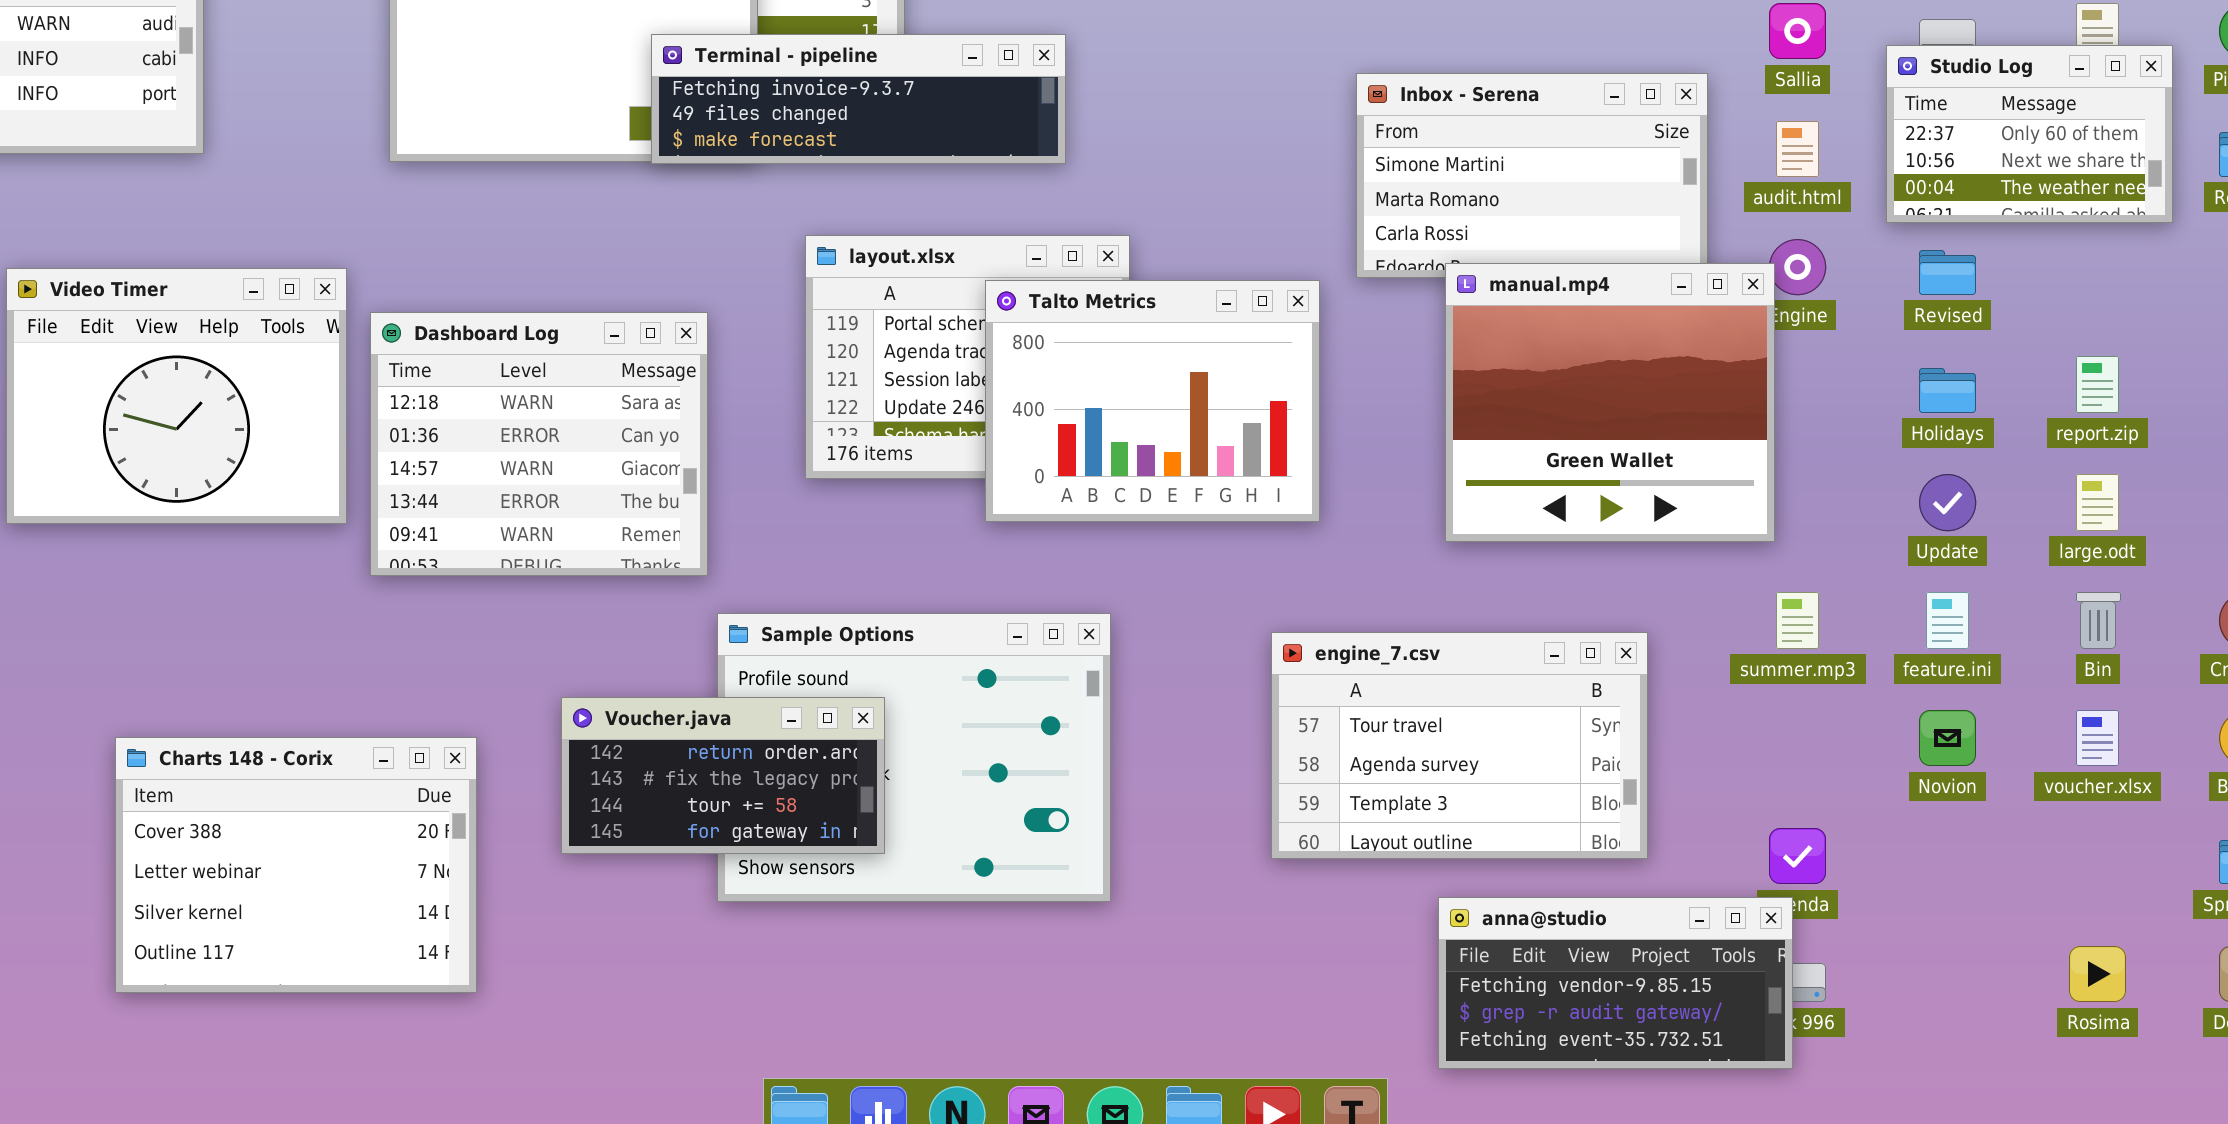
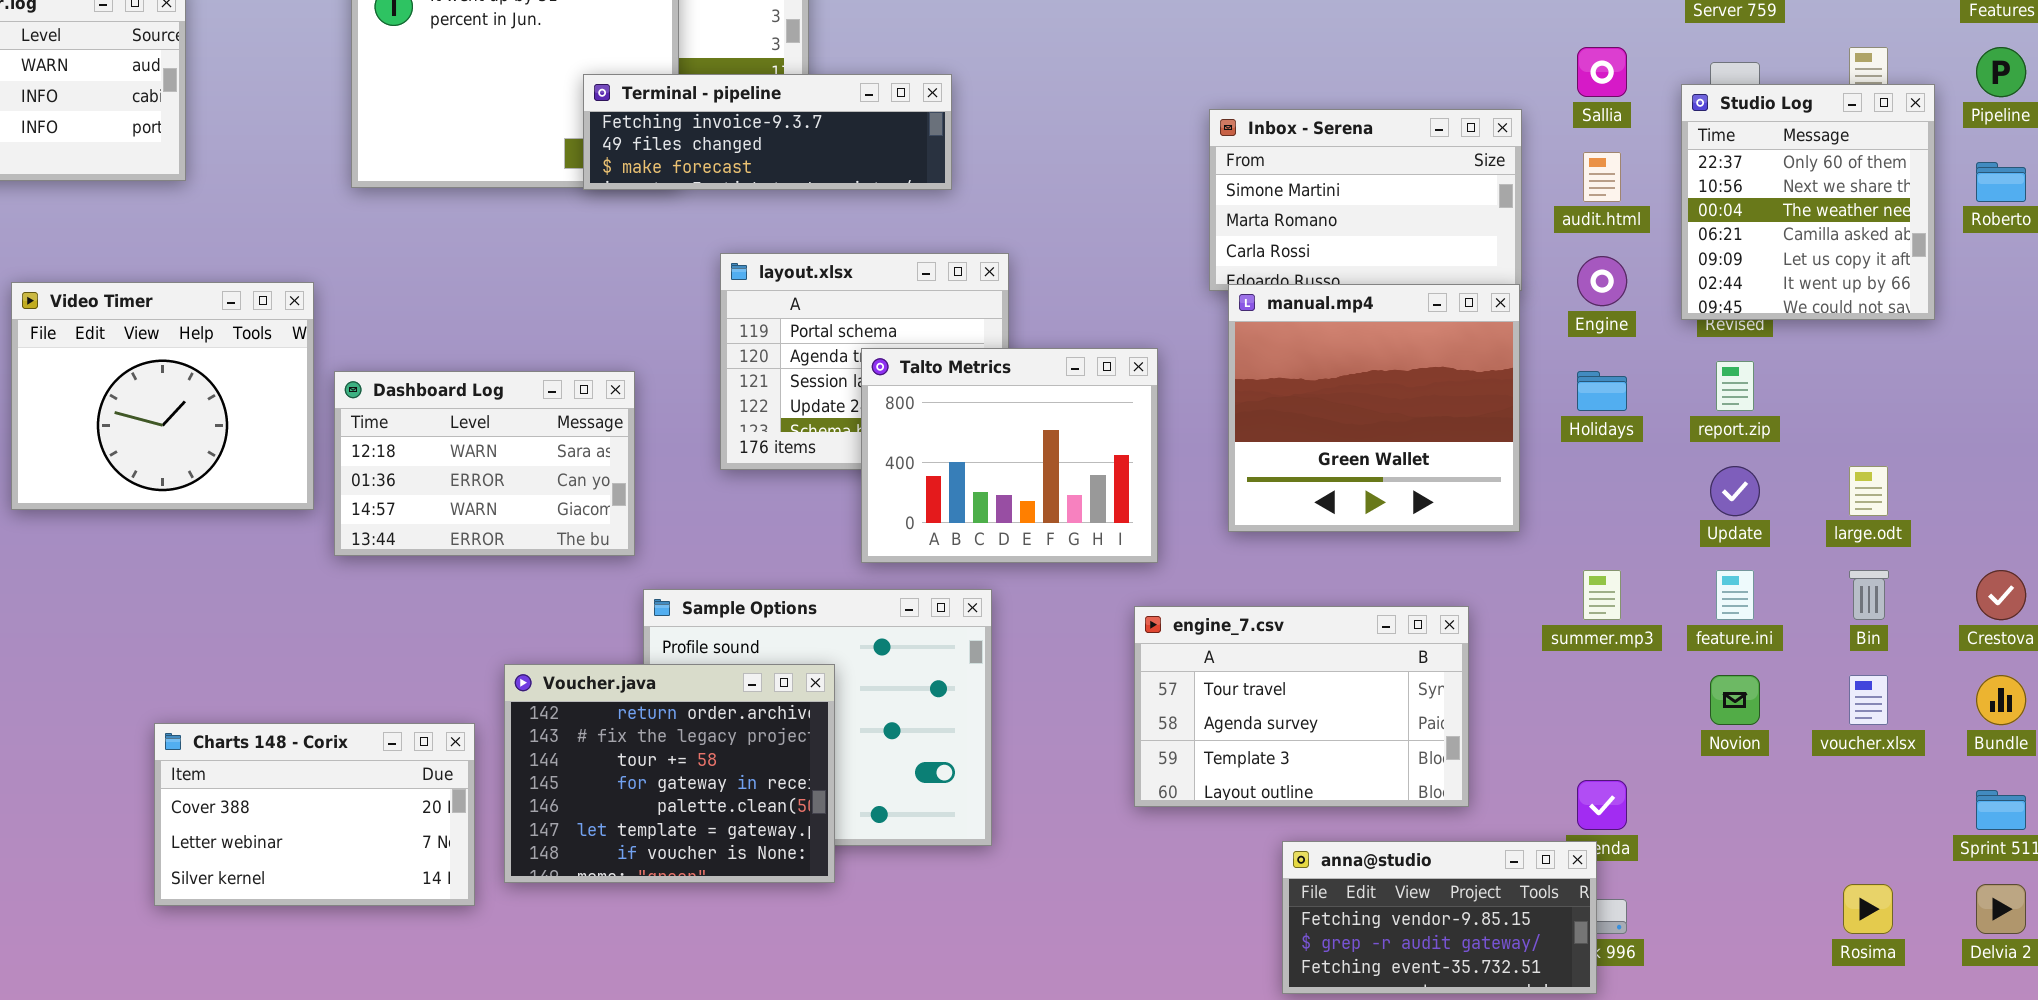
Studio Log: [1886,45,2173,223] -> [1681,84,1935,320], resized
manual.mp4: [1445,263,1775,542] -> [1228,284,1520,532], moved
Talto Metrics: [985,280,1320,522] -> [861,348,1158,563], moved
Dashboard Log: [370,312,708,576] -> [334,371,635,556], resized
report.zip: [2076,356,2119,413] -> [1716,361,1754,411], moved
Holidays: [1919,368,1976,413] -> [1577,371,1627,411], moved
Voucher.java: [561,697,885,854] -> [504,664,835,883], resized
Charts 148 - Corix: [115,737,477,993] -> [154,723,475,906], moved, resized

